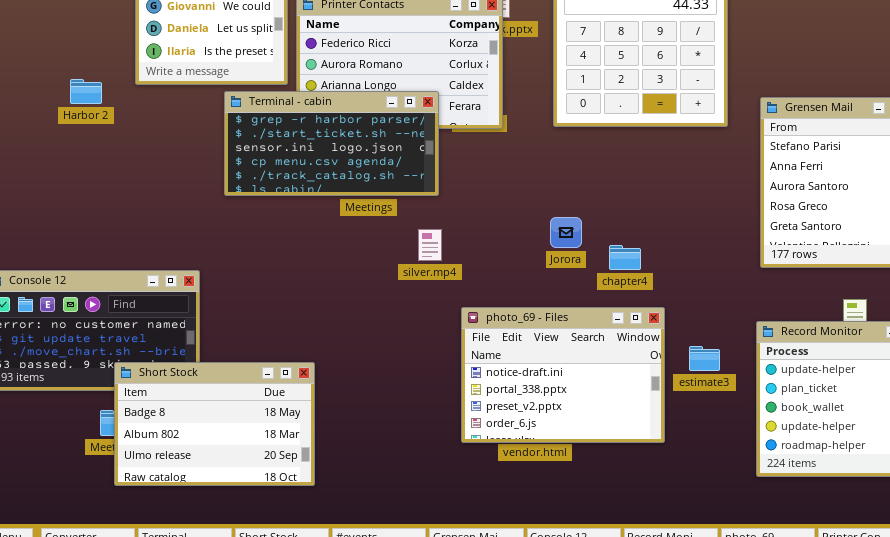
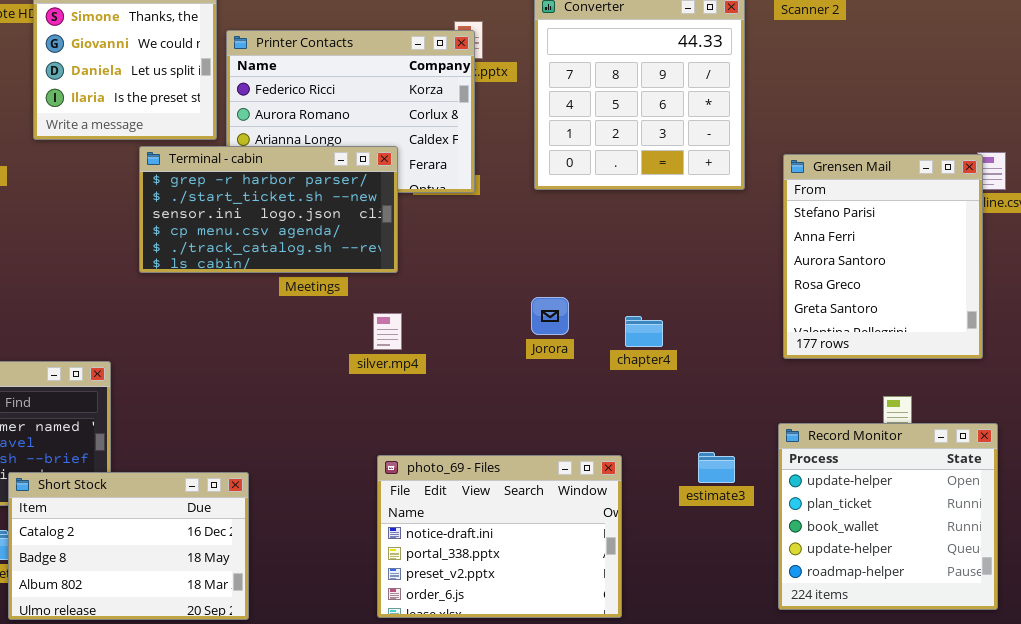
chapter4: [609,245,641,270] -> [625,316,663,347], moved
photo_69 - Files: [461,307,665,443] -> [377,455,622,618], moved
Short Stock: [114,362,315,486] -> [8,472,249,620], scrolled up 1 row

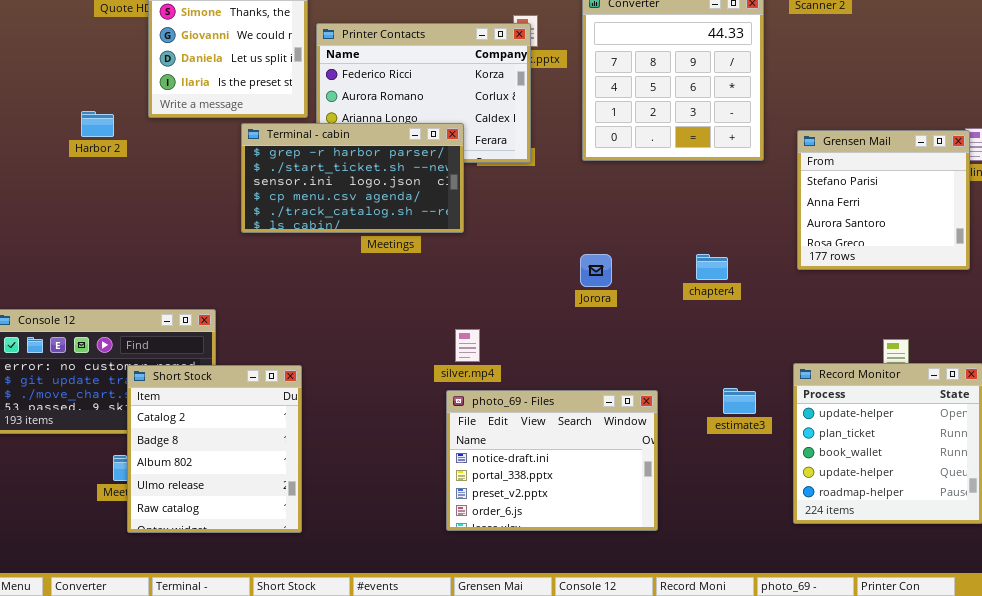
Grensen Mail: [783,154,983,359] -> [797,130,970,270], resized
silver.mp4: [373,313,402,350] -> [455,329,480,362], moved
chapter4: [625,316,663,347] -> [696,254,728,280], moved
Short Stock: [8,472,249,620] -> [127,365,302,533], resized

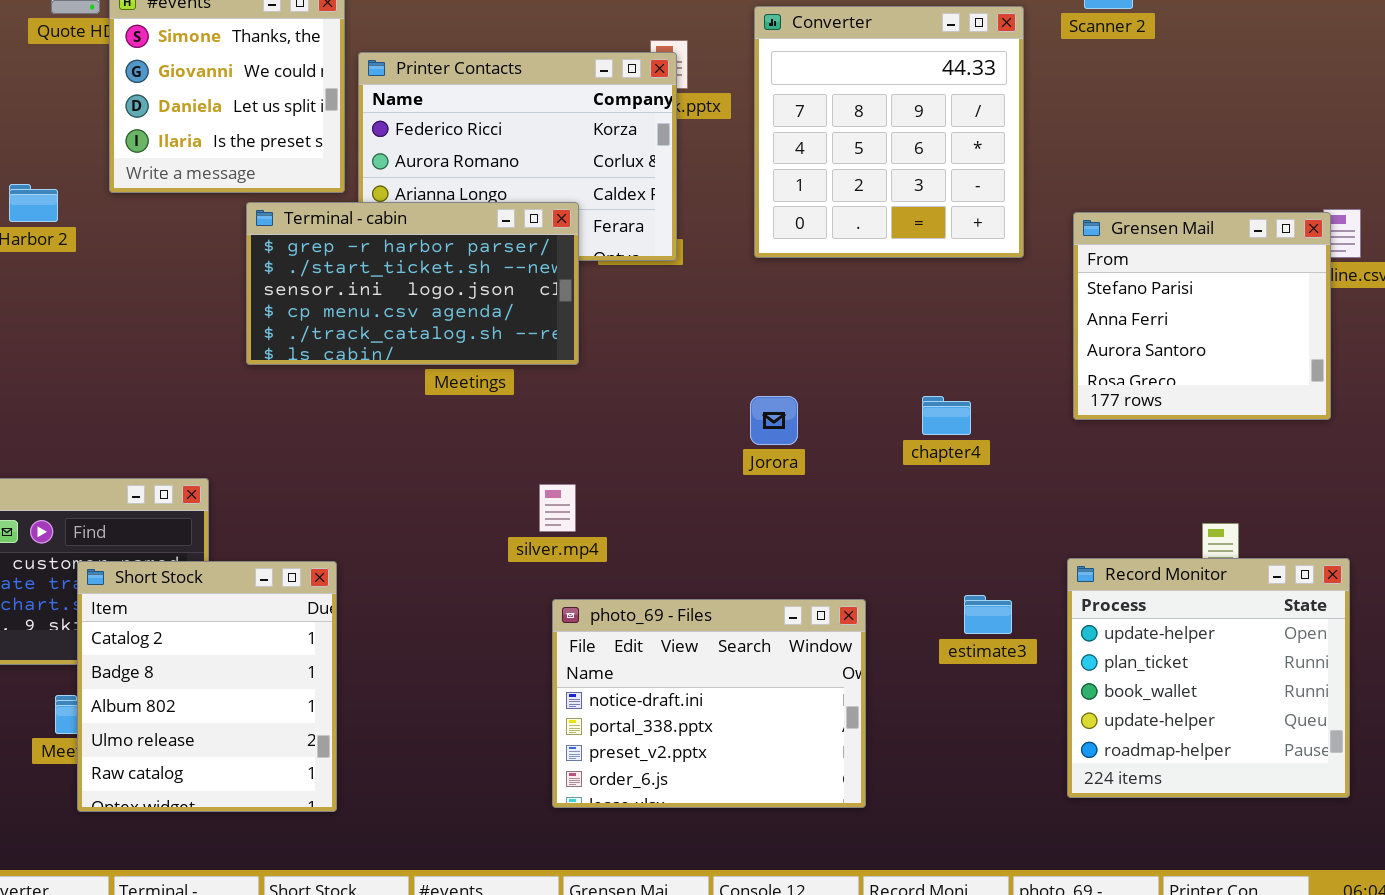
silver.mp4: [455,329,480,362] -> [539,484,576,532], moved

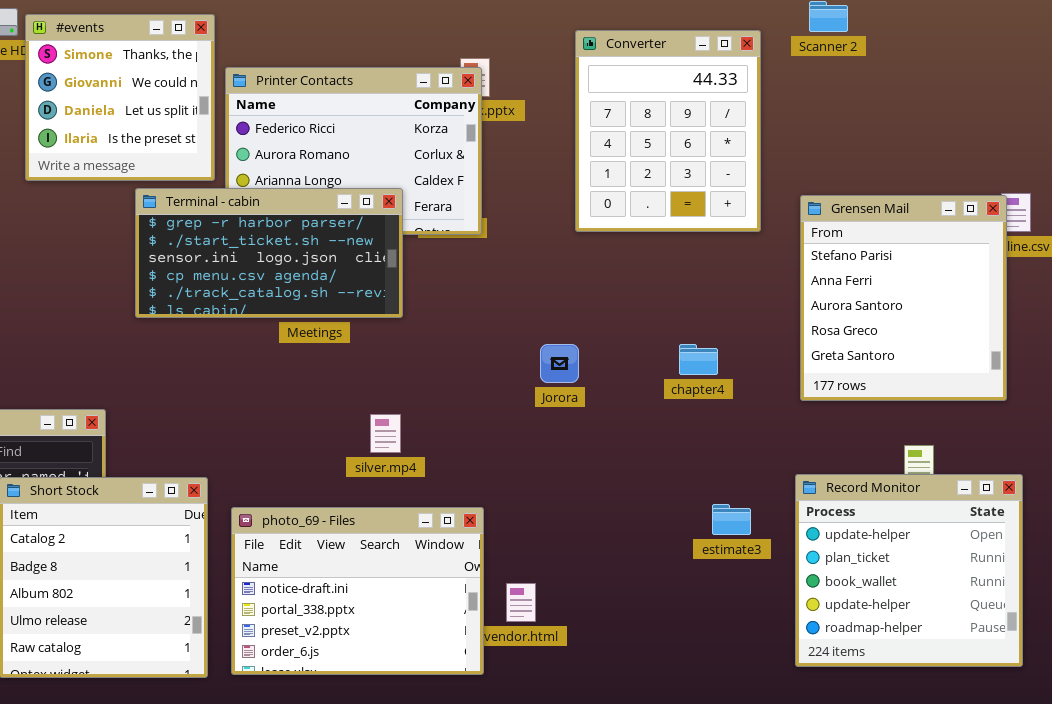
Converter: [754,6,1024,258] -> [575,30,761,232], resized
Grensen Mail: [1073,212,1331,420] -> [800,195,1007,401], resized
photo_69 - Files: [552,599,866,808] -> [231,507,484,675], moved

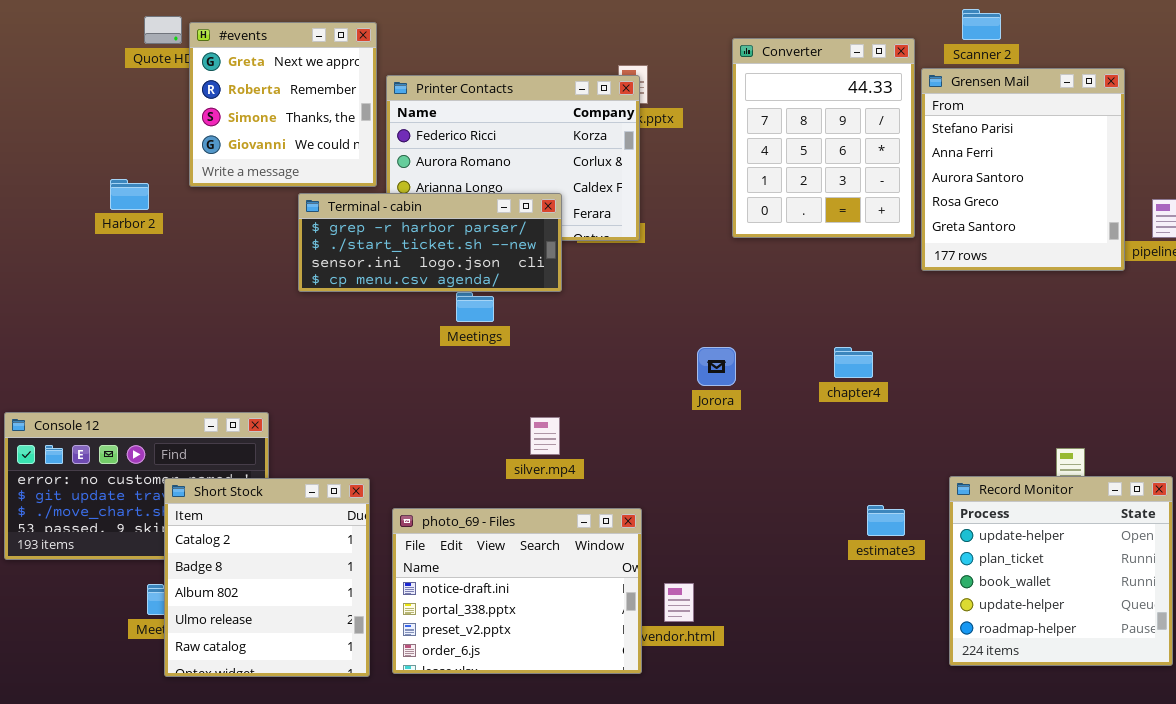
#events: [25,14,215,181] -> [189,22,377,187], scrolled up 2 rows
Terminal - cabin: [135,188,403,318] -> [298,193,562,292], resized
Grensen Mail: [800,195,1007,401] -> [921,68,1125,271], moved

